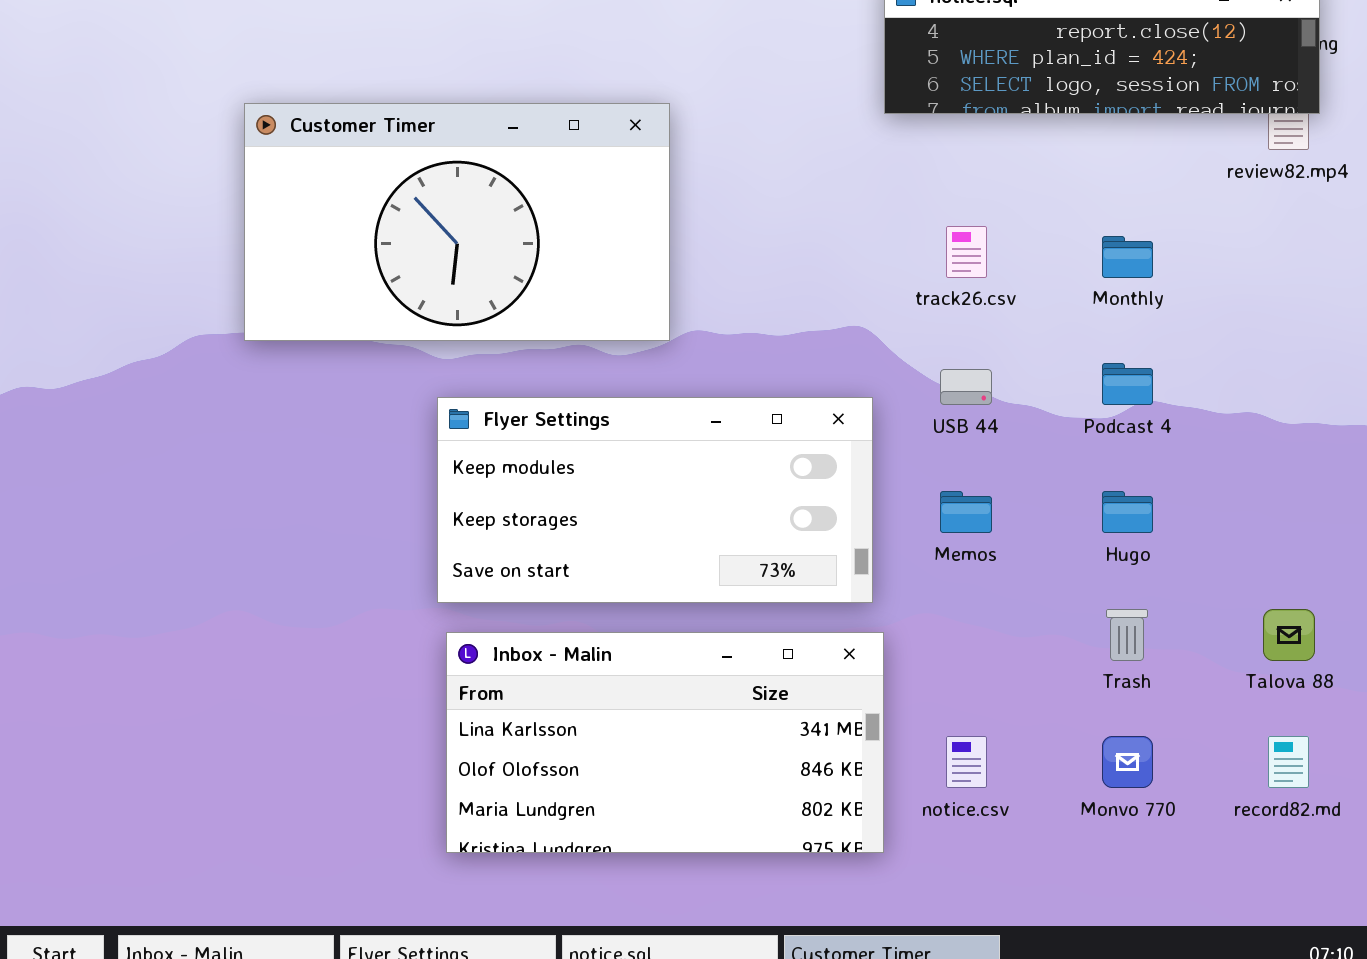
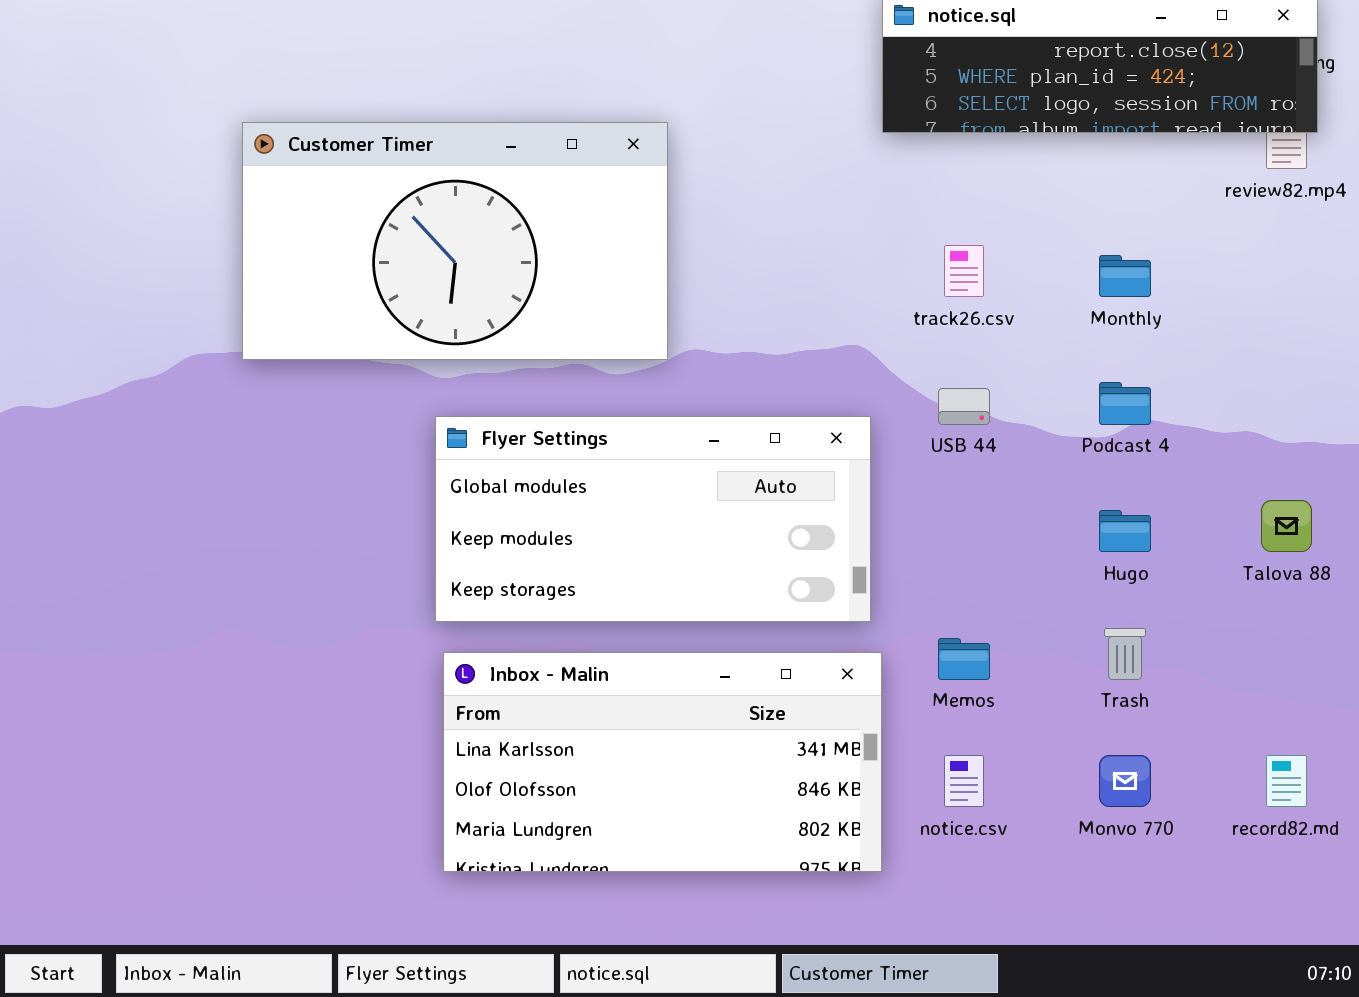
Flyer Settings: [437,397,873,603] -> [435,416,871,622], scrolled up 1 row
Memos: [940,491,992,533] -> [938,638,990,680], moved
Talova 88: [1263,609,1315,661] -> [1261,500,1312,552], moved

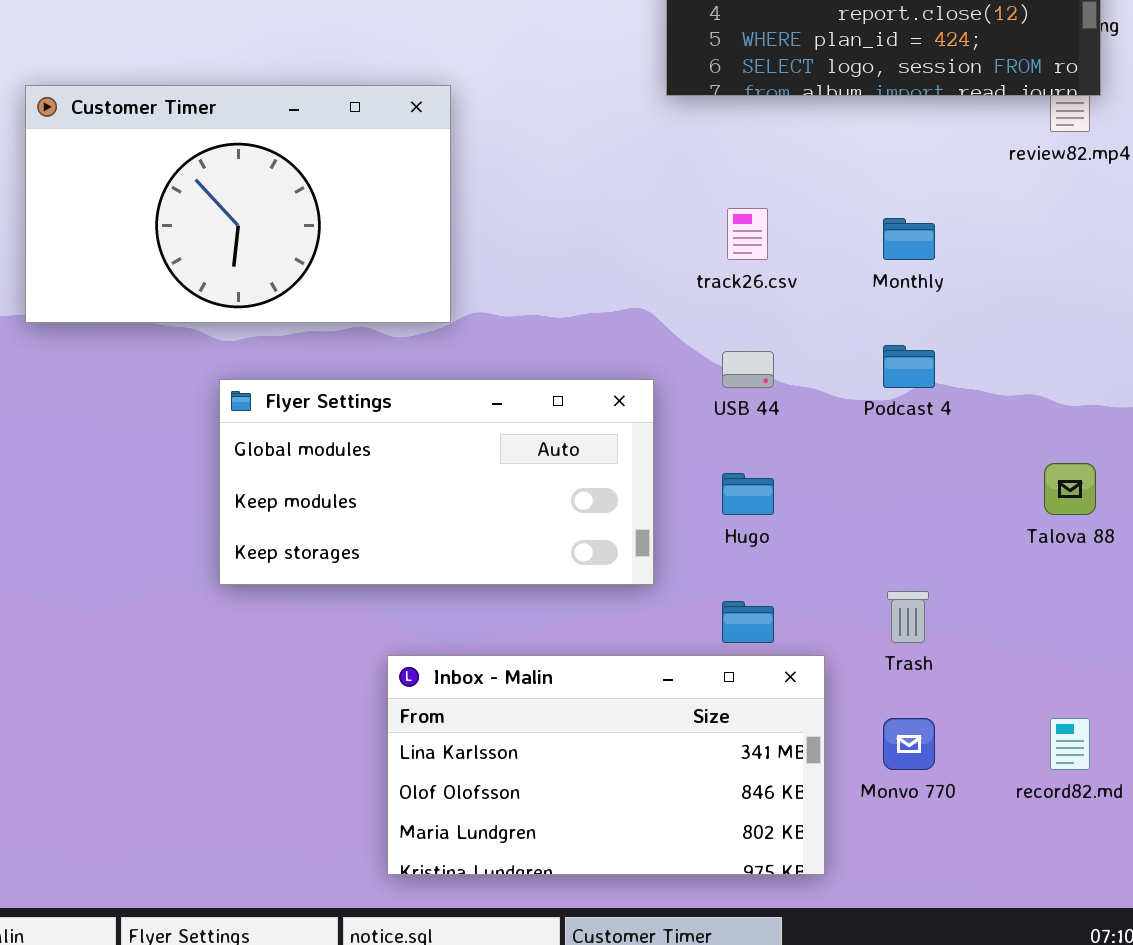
Hugo: [1099,510,1151,552] -> [722,473,774,515], moved
Inbox - Malin: [443,652,882,872] -> [387,655,825,875], moved

